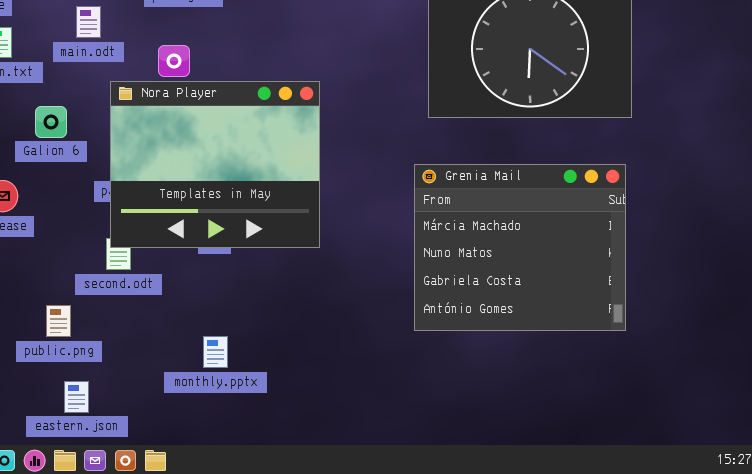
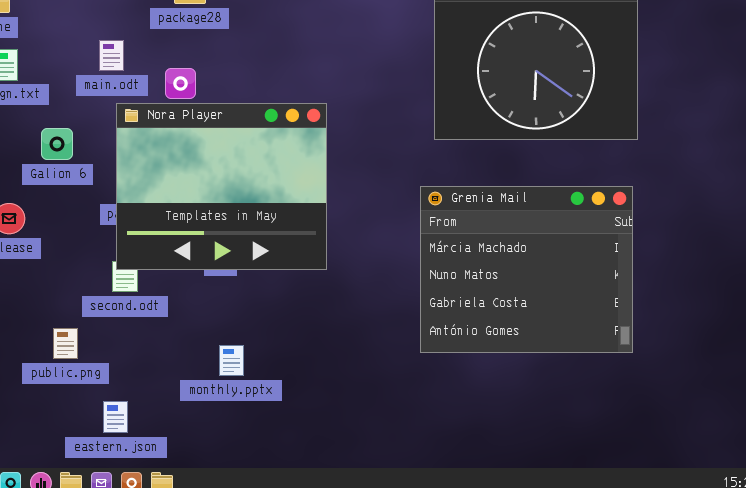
main.odt: [76,6,101,38] -> [99,40,124,71], moved
monthly.pptx: [203,336,228,368] -> [219,345,244,376], moved
eastern.json: [64,381,89,413] -> [103,401,128,433], moved

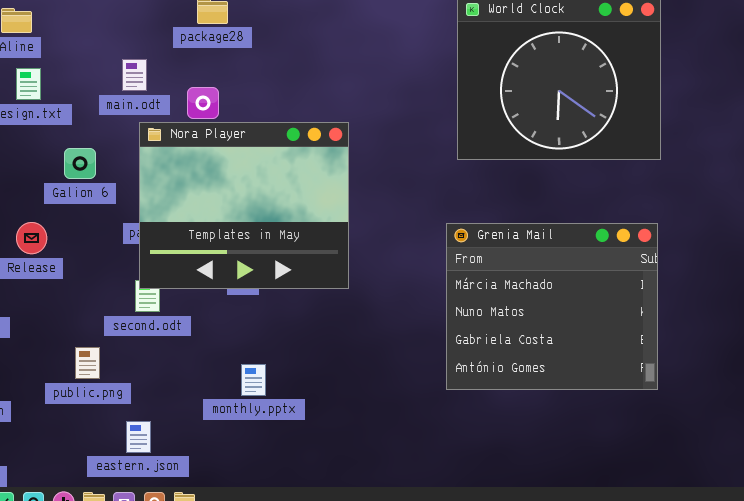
Grenia Mail: [420,186,633,353] -> [446,223,658,390], moved

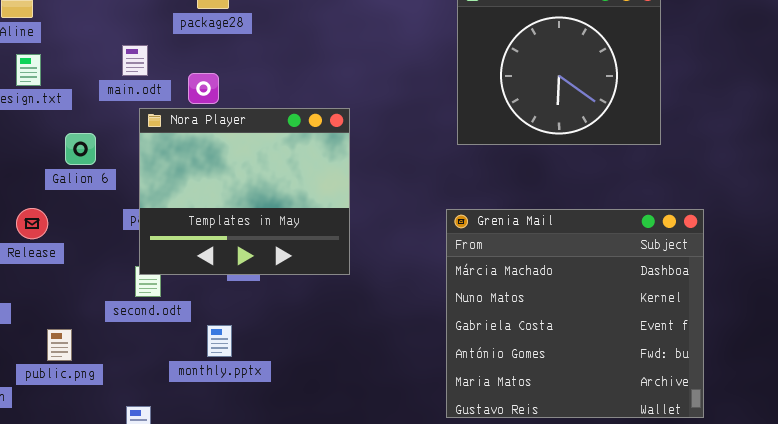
Grenia Mail: [446,223,658,390] -> [446,209,704,418], resized
public.png: [75,347,100,379] -> [47,329,72,361], moved
monthly.pptx: [241,364,266,396] -> [207,325,232,357], moved

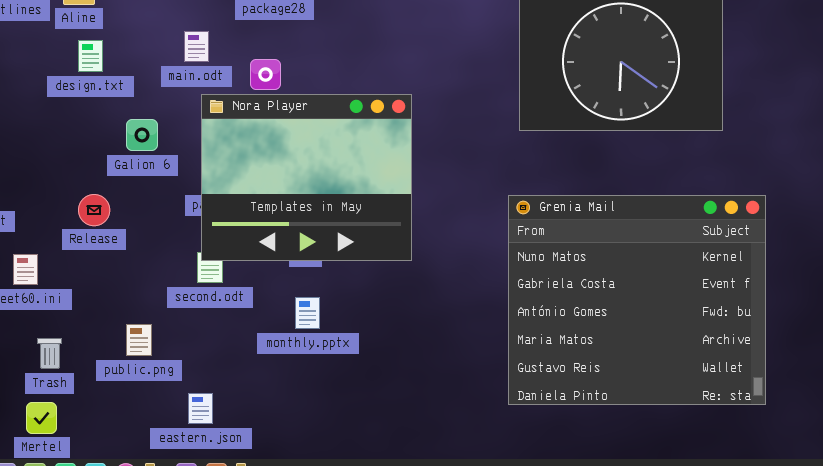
Grenia Mail: [446,209,704,418] -> [508,195,766,405], scrolled down 1 row
monthly.pptx: [207,325,232,357] -> [295,297,320,329], moved
public.png: [47,329,72,361] -> [126,324,152,356], moved

